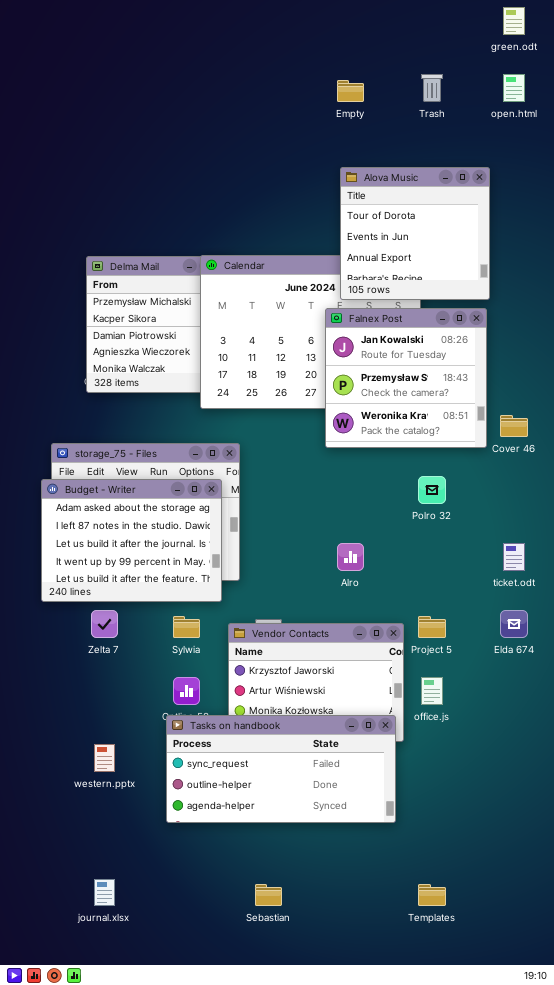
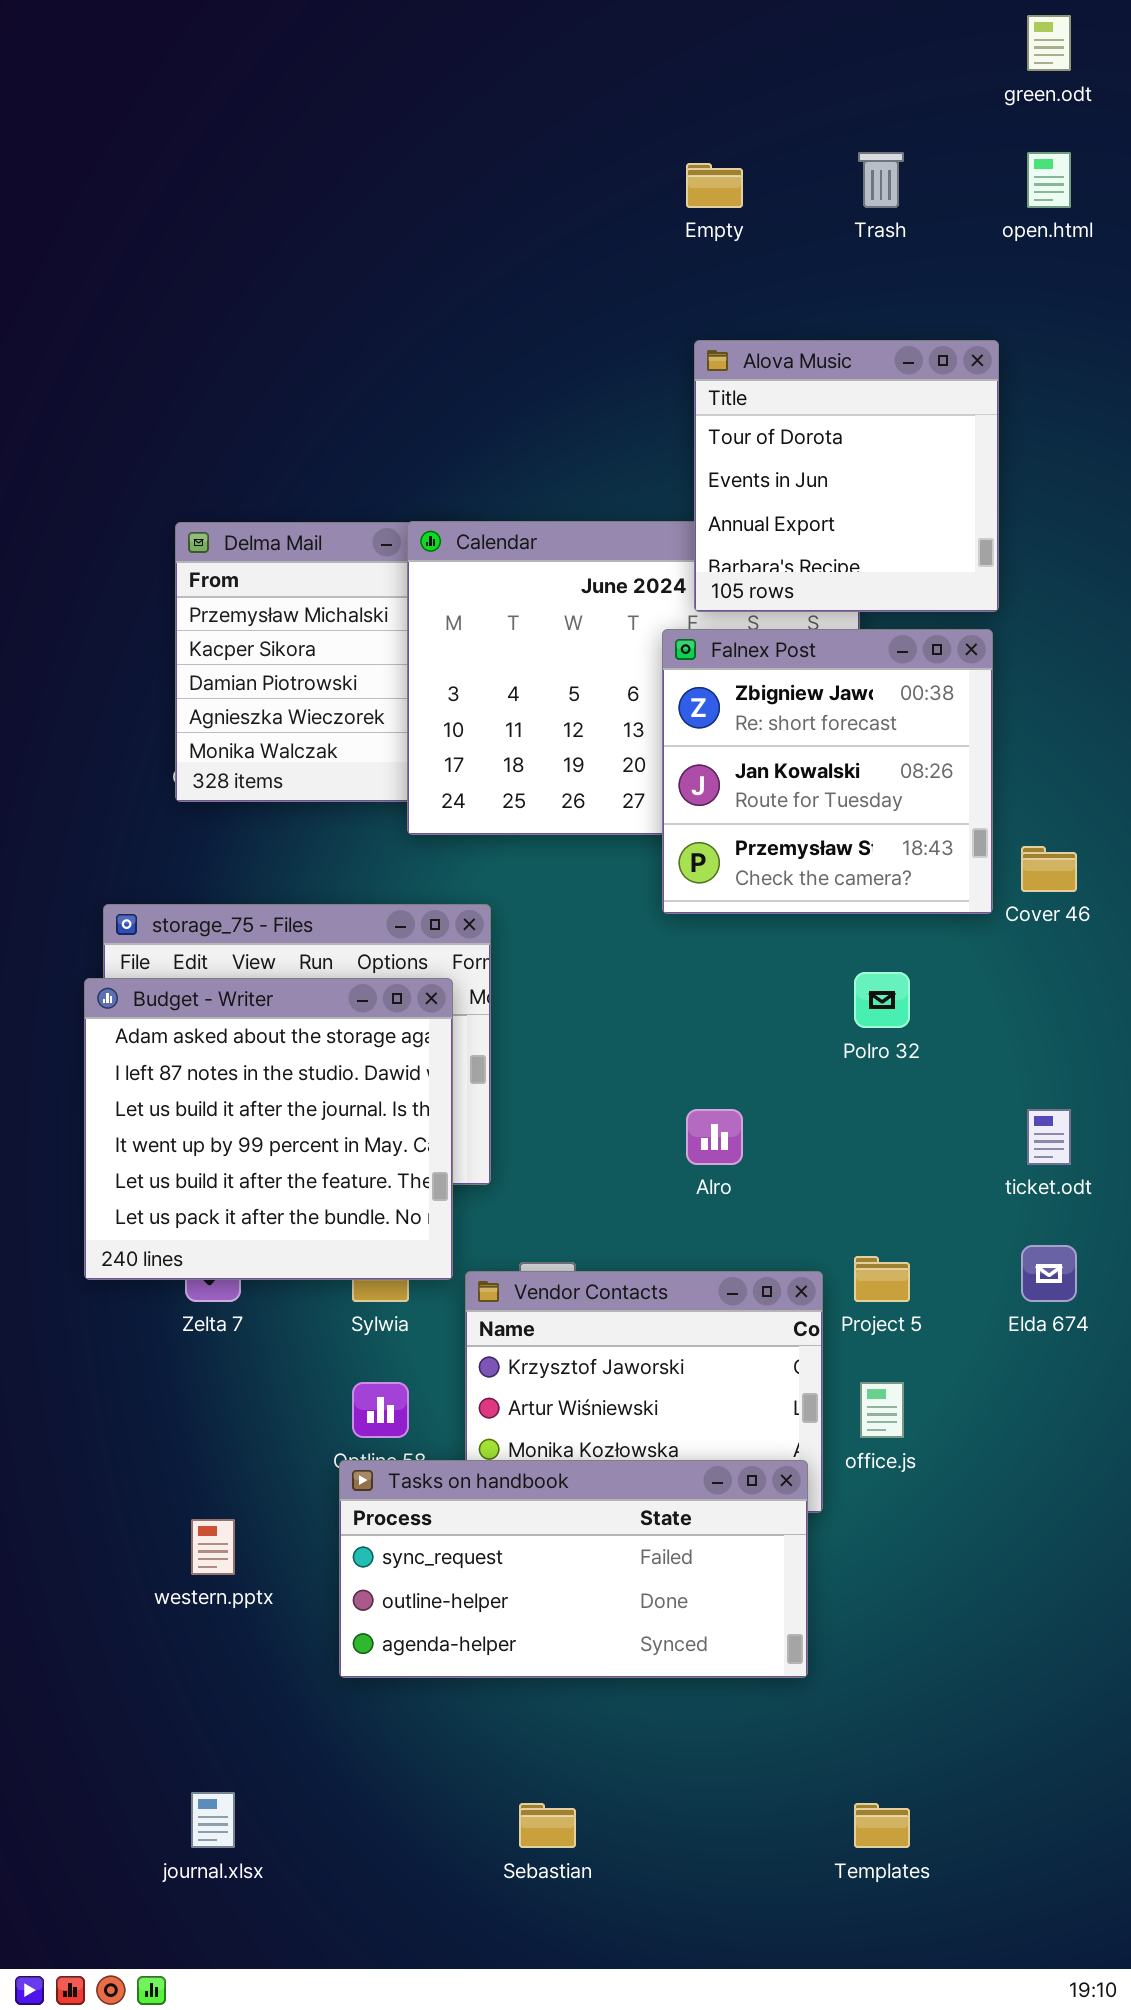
Falnex Post: [325,308,487,448] -> [662,629,993,914], scrolled up 1 row
Budget - Writer: [41,479,222,602] -> [84,978,453,1280], resized

